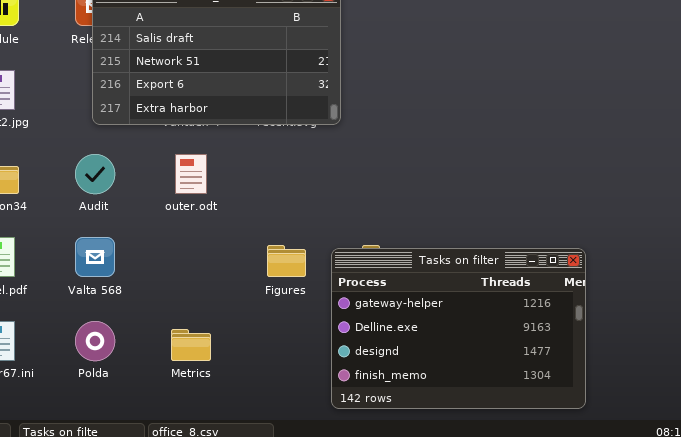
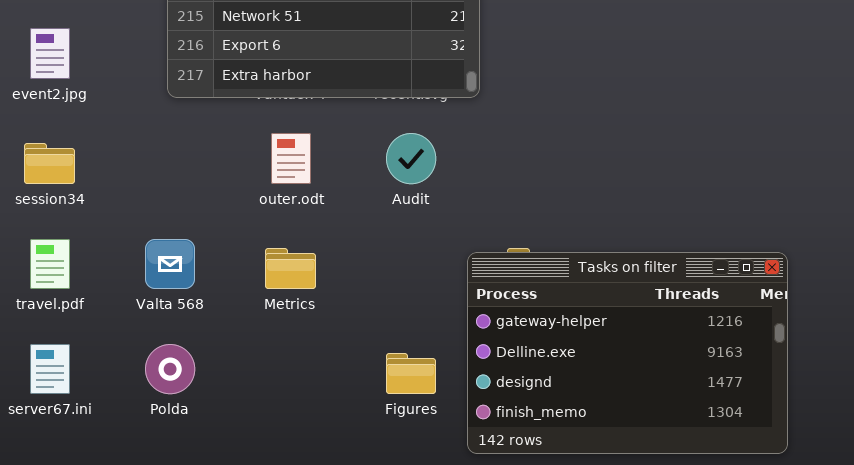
Audit: [75,154,115,194] -> [386,133,436,184], moved
Figures: [267,245,306,277] -> [386,353,436,394], moved
Metrics: [171,329,211,361] -> [265,248,316,289], moved

